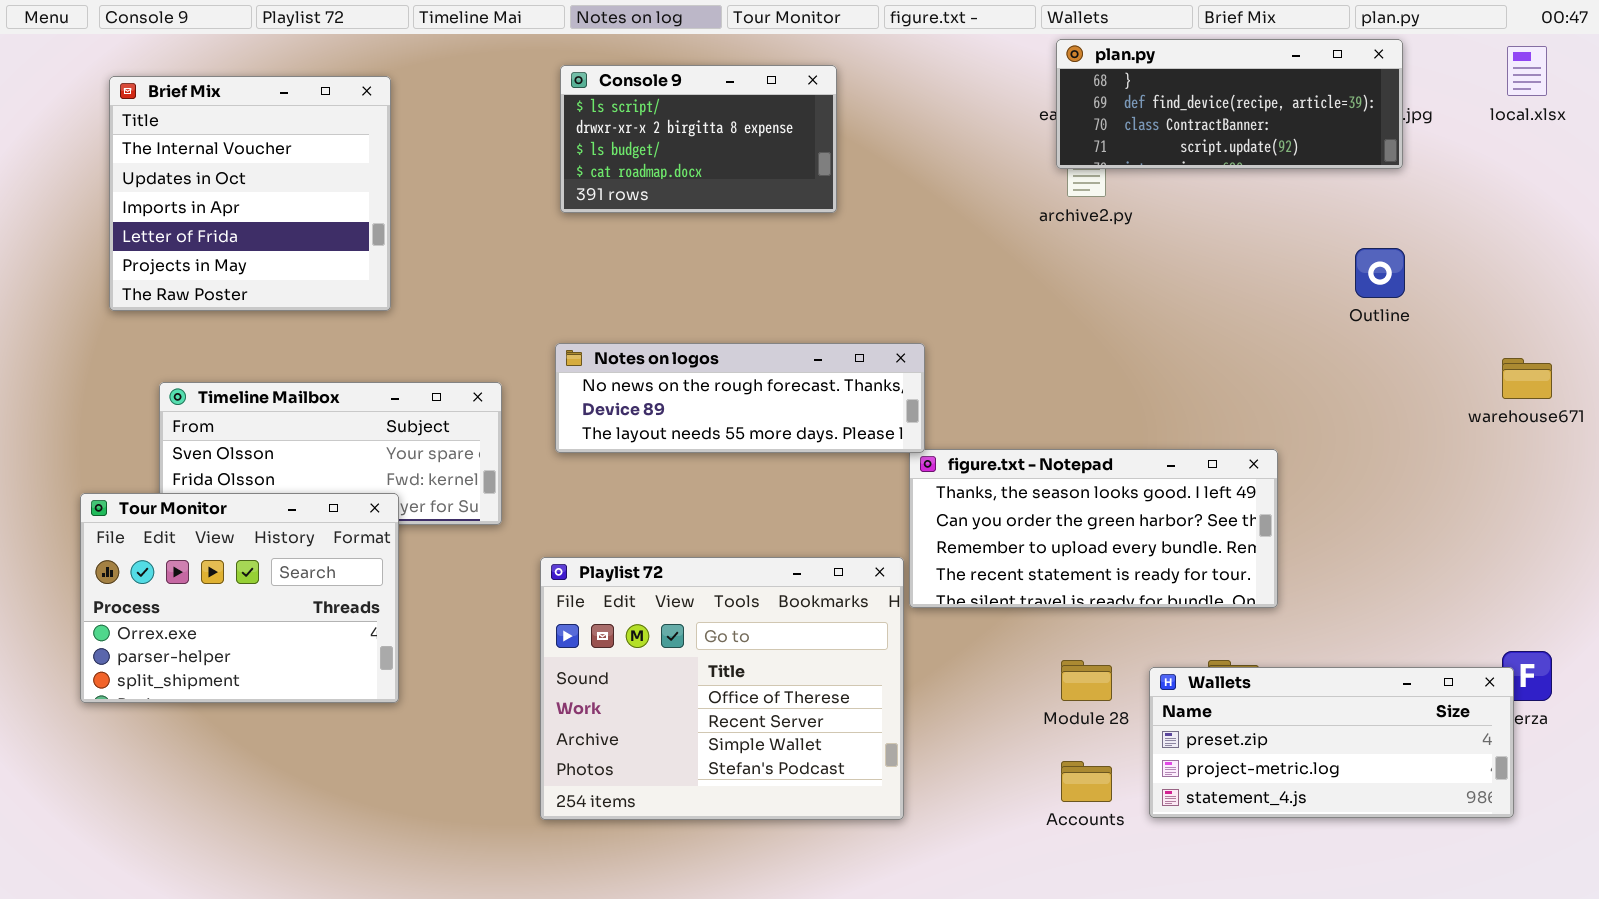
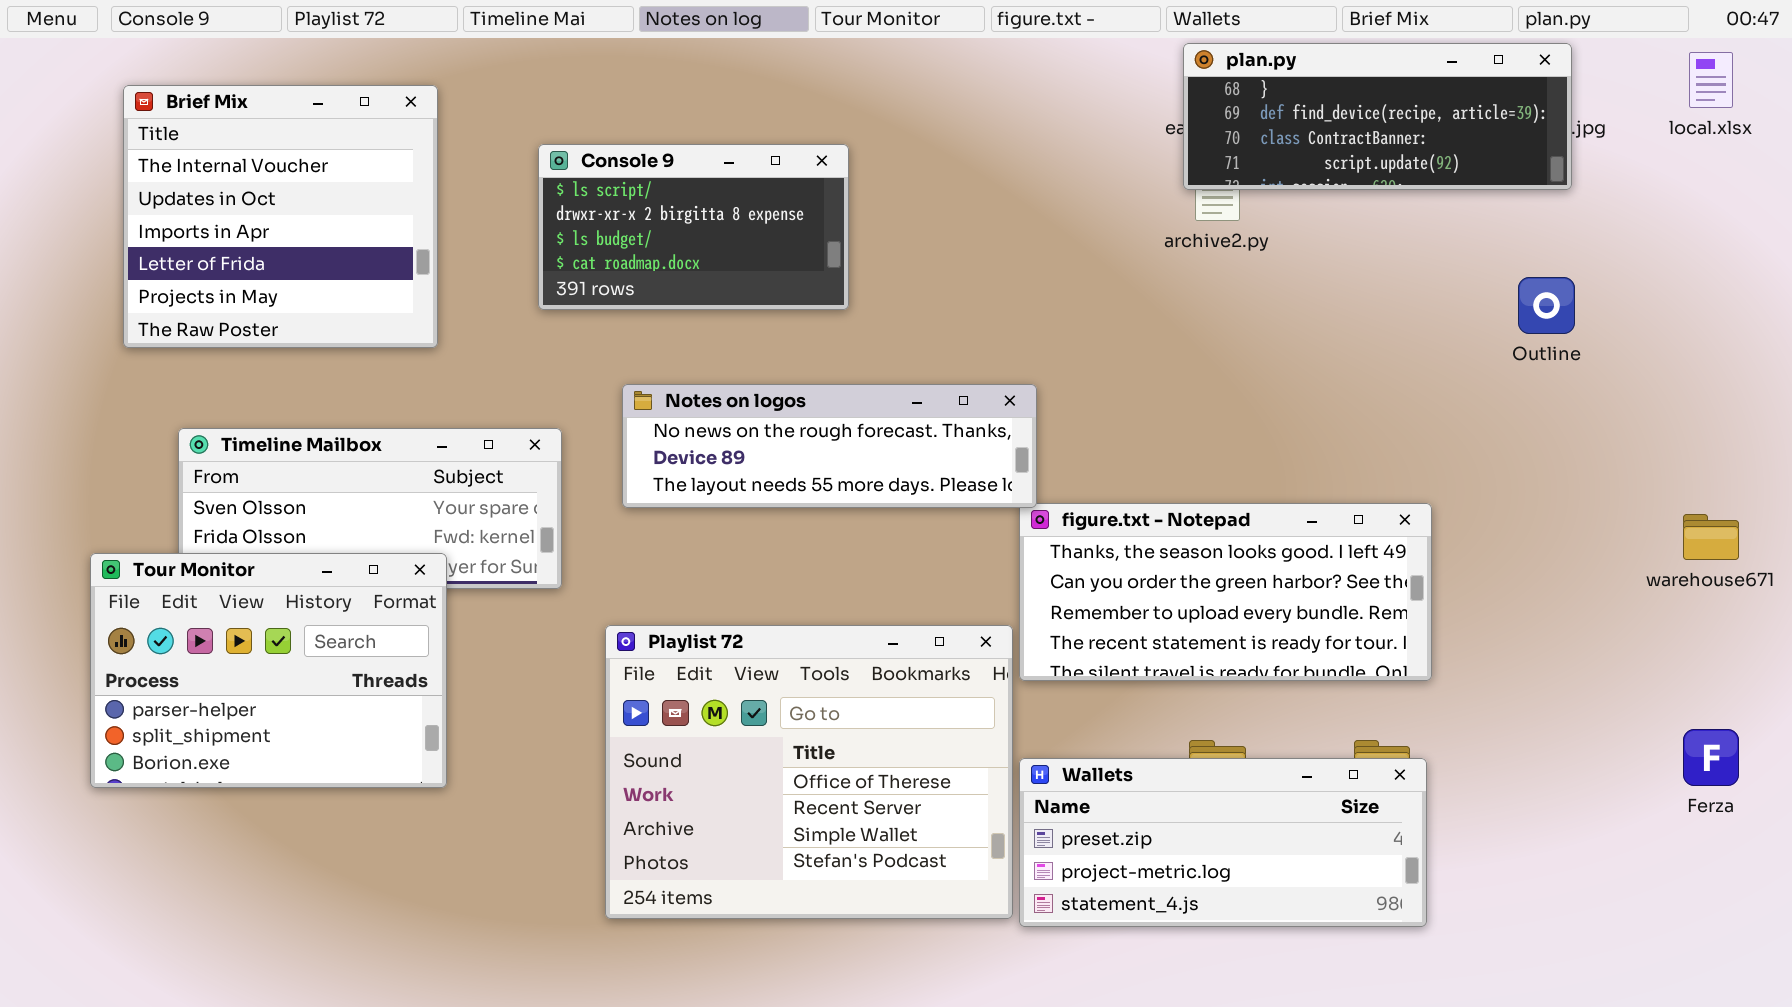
Console 9: [560,65,837,213] -> [538,144,849,310], moved
warehouse671: [1502,358,1552,399] -> [1683,514,1739,560], moved
Tour Monitor: [80,493,399,703] -> [90,553,447,788], scrolled down 1 row
Wallets: [1149,667,1514,818] -> [1019,758,1427,927], moved

